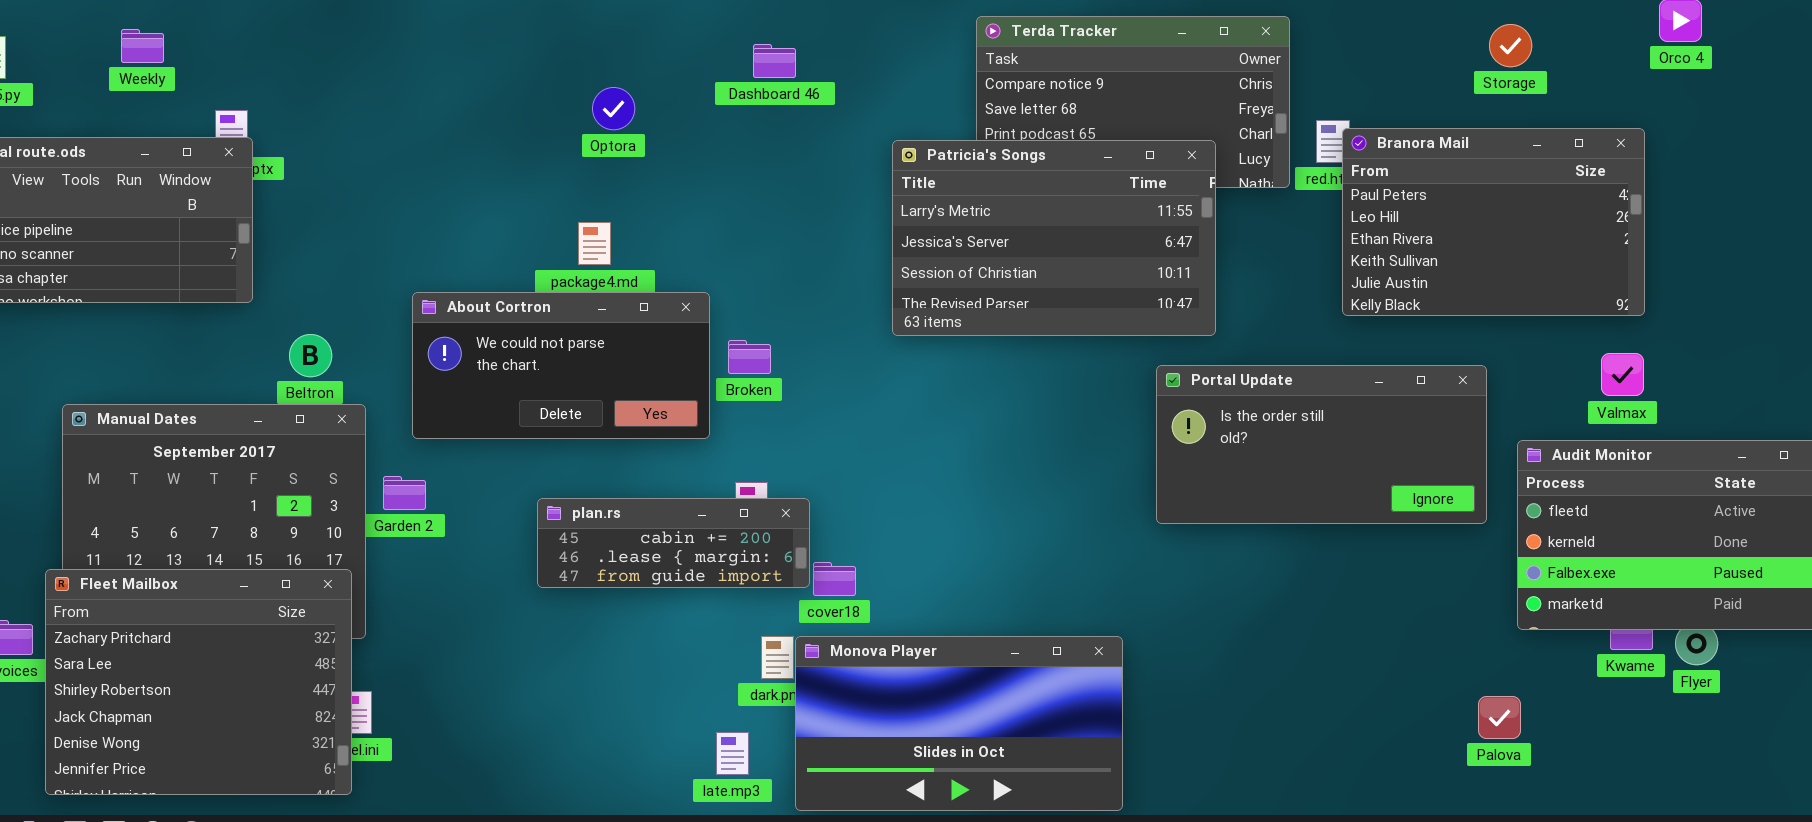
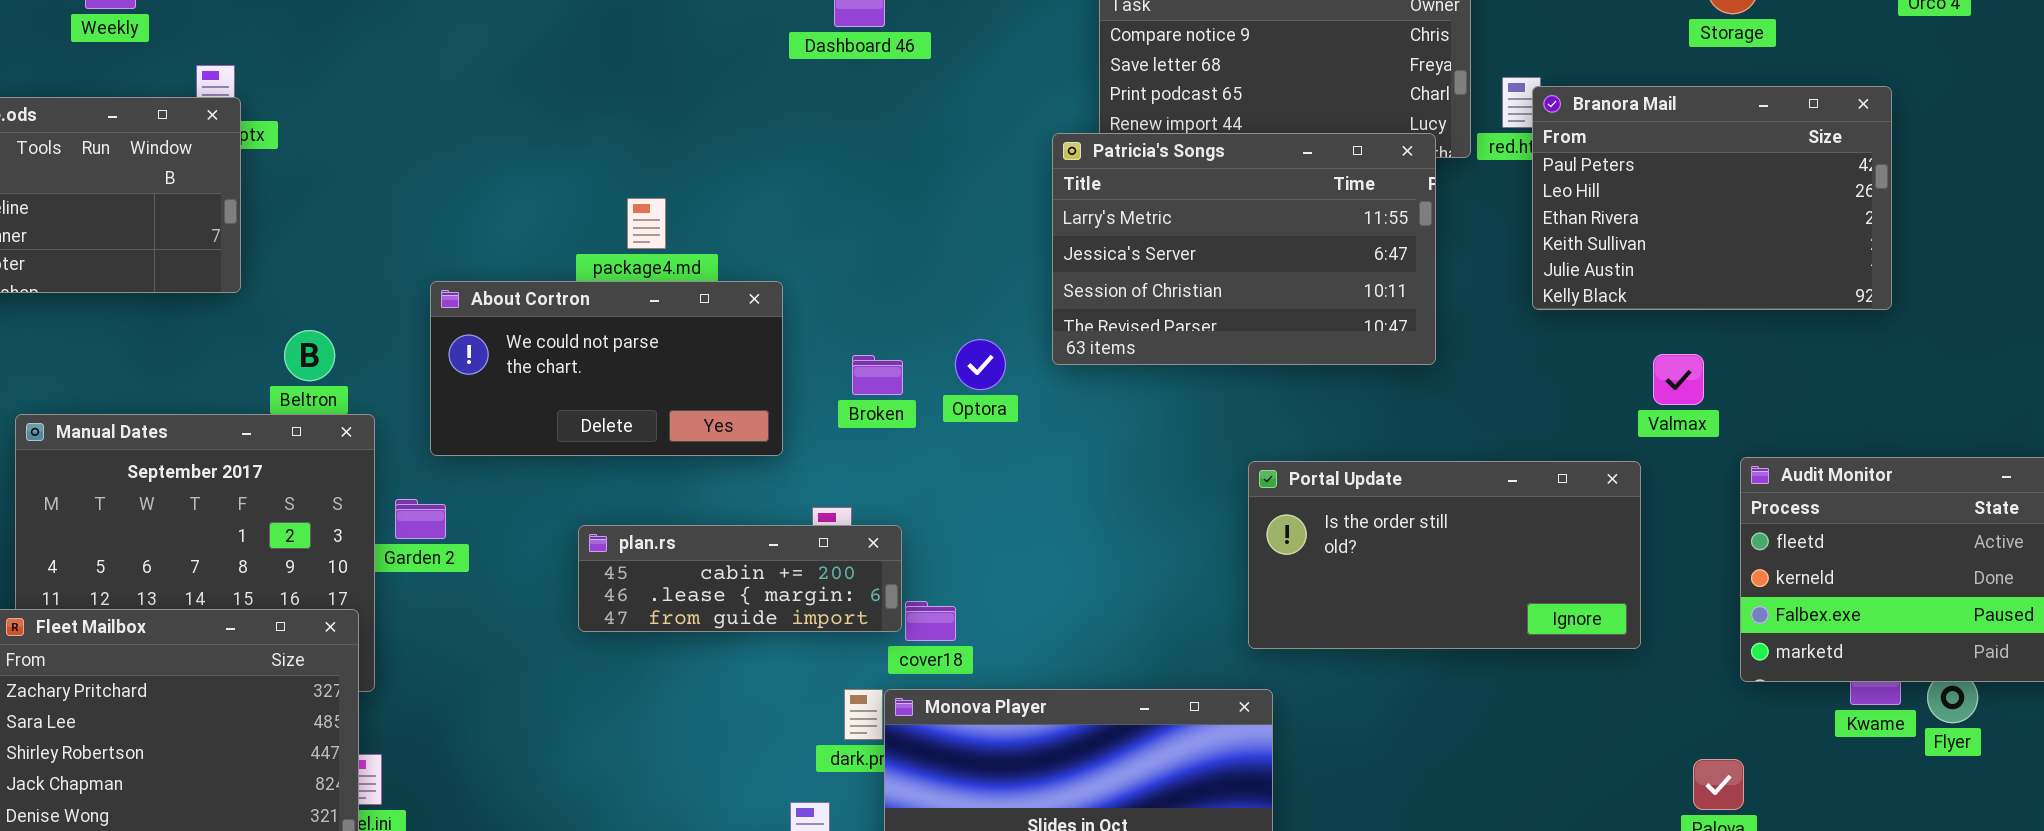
Optora: [592,87,635,130] -> [955,339,1006,390], moved
Patricia's Songs: [892,140,1216,336] -> [1052,133,1436,365], moved
Broken: [728,340,771,374] -> [852,355,903,395], moved
Valmax: [1601,353,1644,396] -> [1653,354,1704,405], moved
Portal Update: [1156,365,1487,524] -> [1248,461,1641,649], moved

